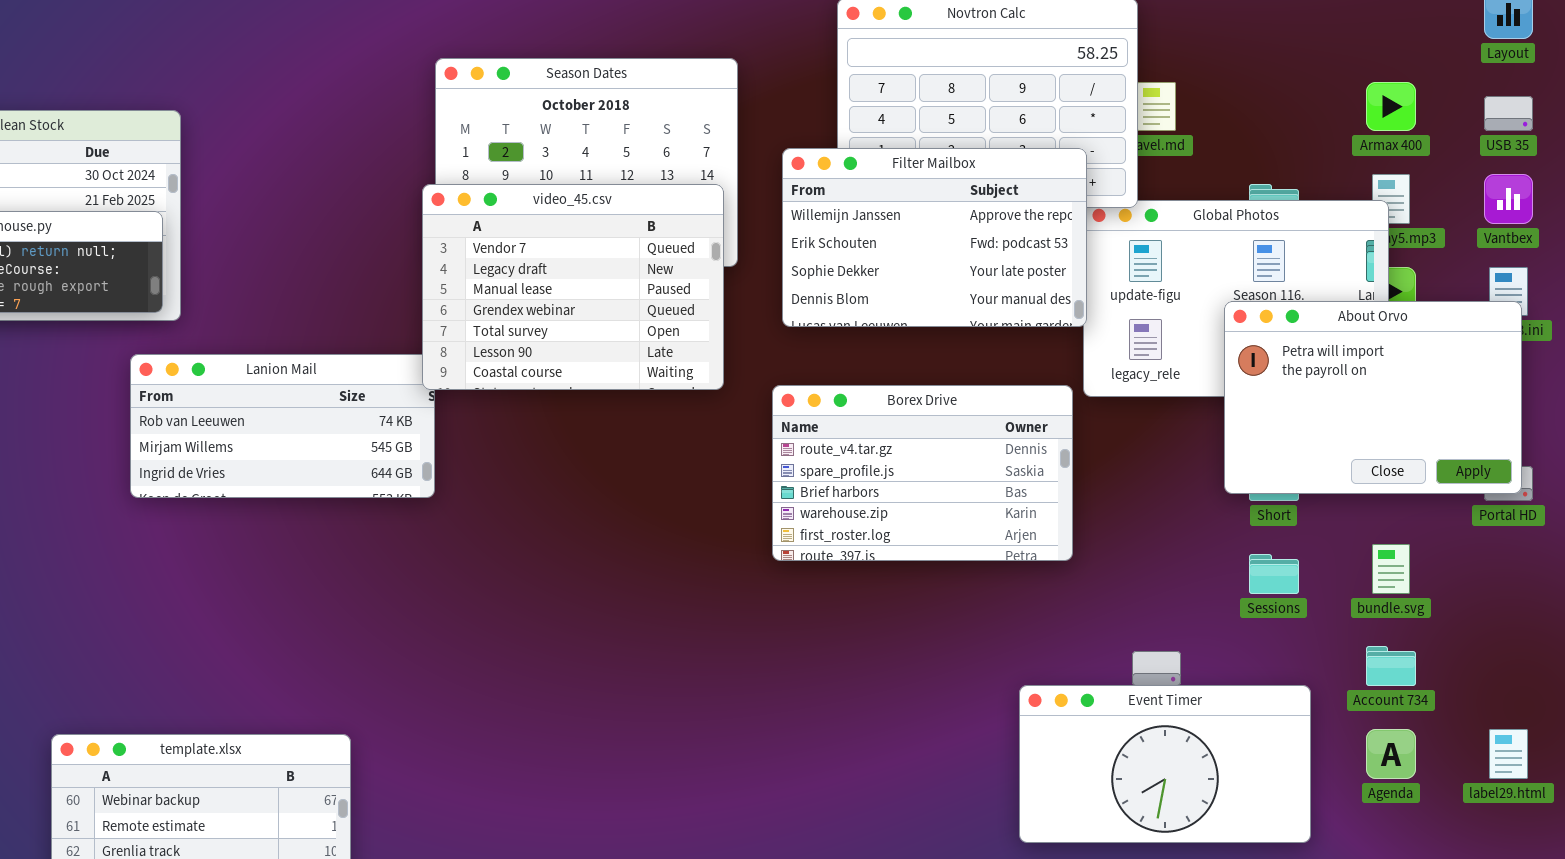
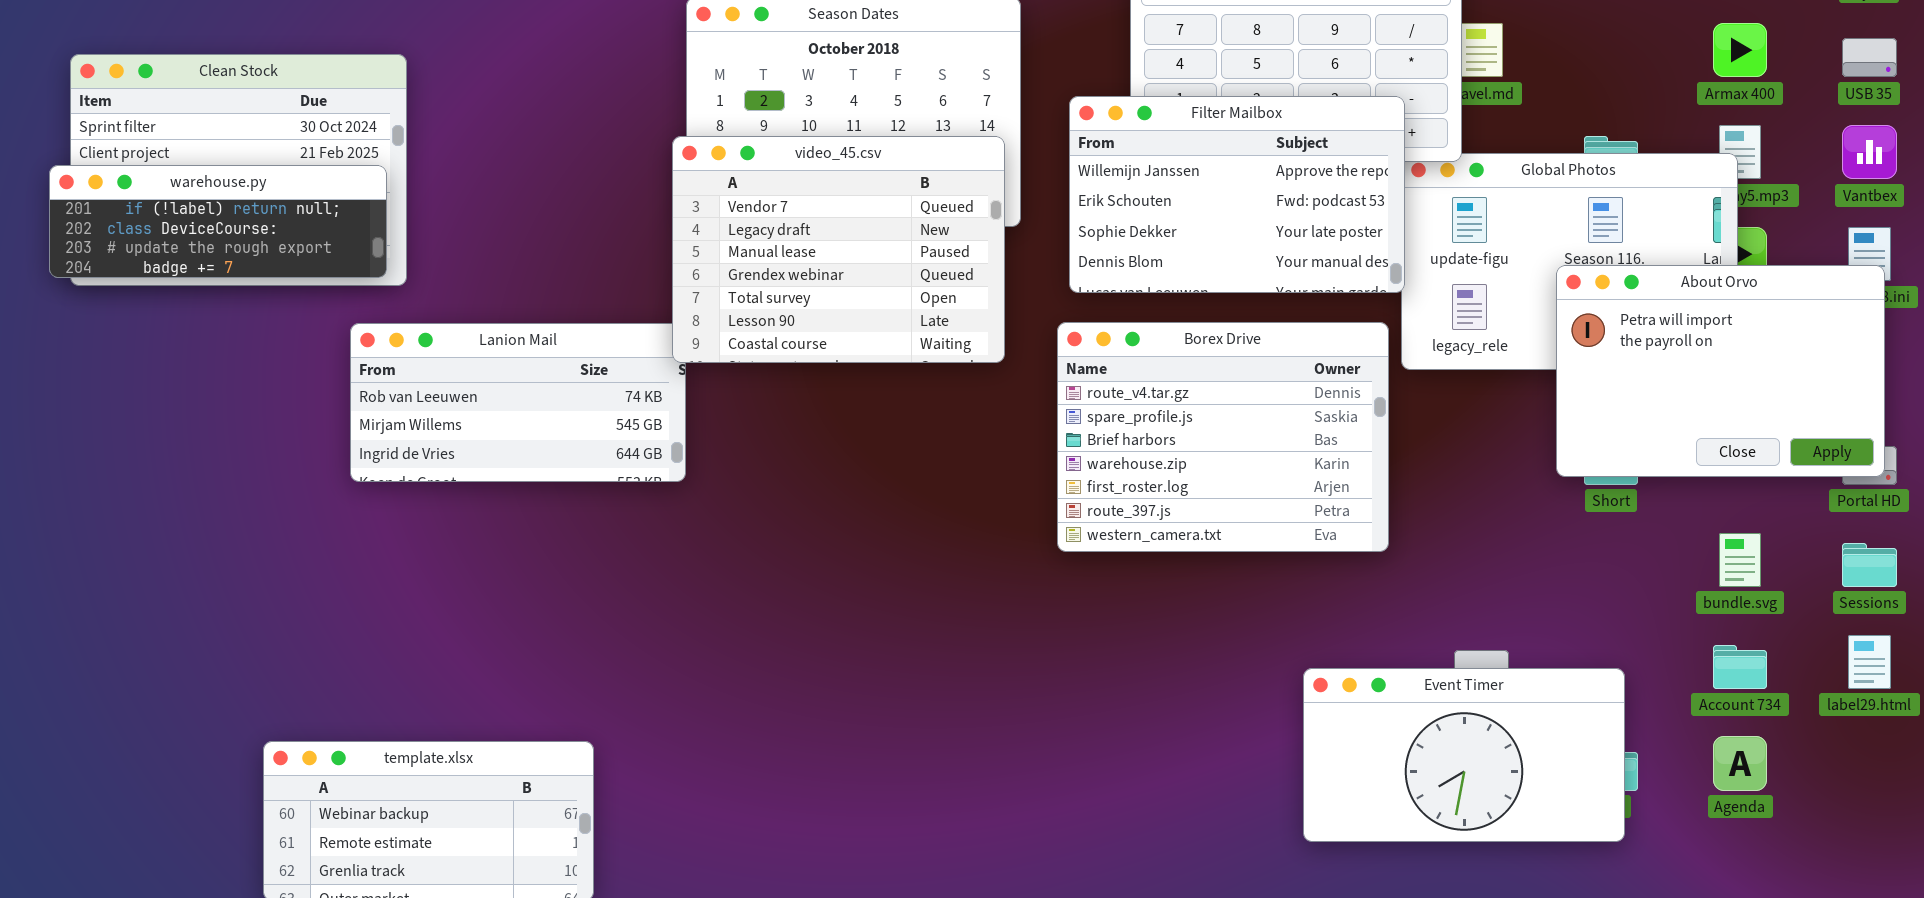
Borex Drive: [772,385,1073,561] -> [1057,322,1389,552], resized
Sessions: [1249,554,1299,594] -> [1842,543,1897,587], moved
Event Timer: [1019,685,1311,843] -> [1303,668,1625,842], moved
label29.html: [1489,729,1528,779] -> [1848,635,1891,689], moved

